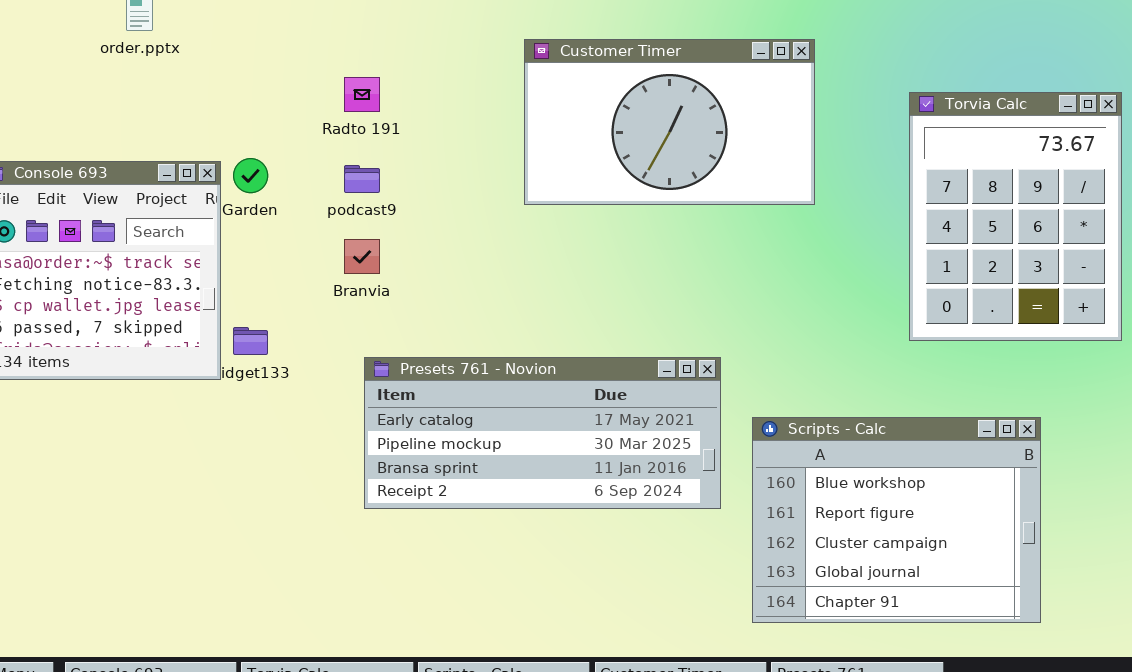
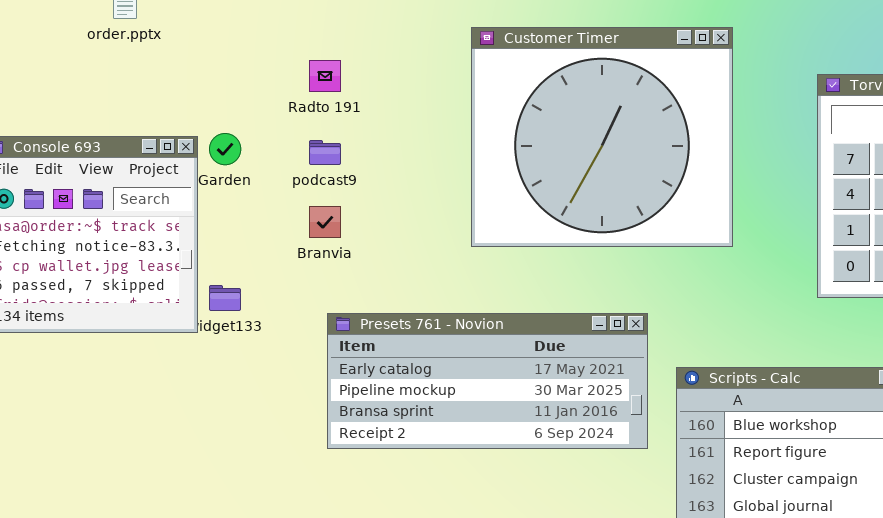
Customer Timer: [524,39,815,205] -> [471,27,733,247], resized

